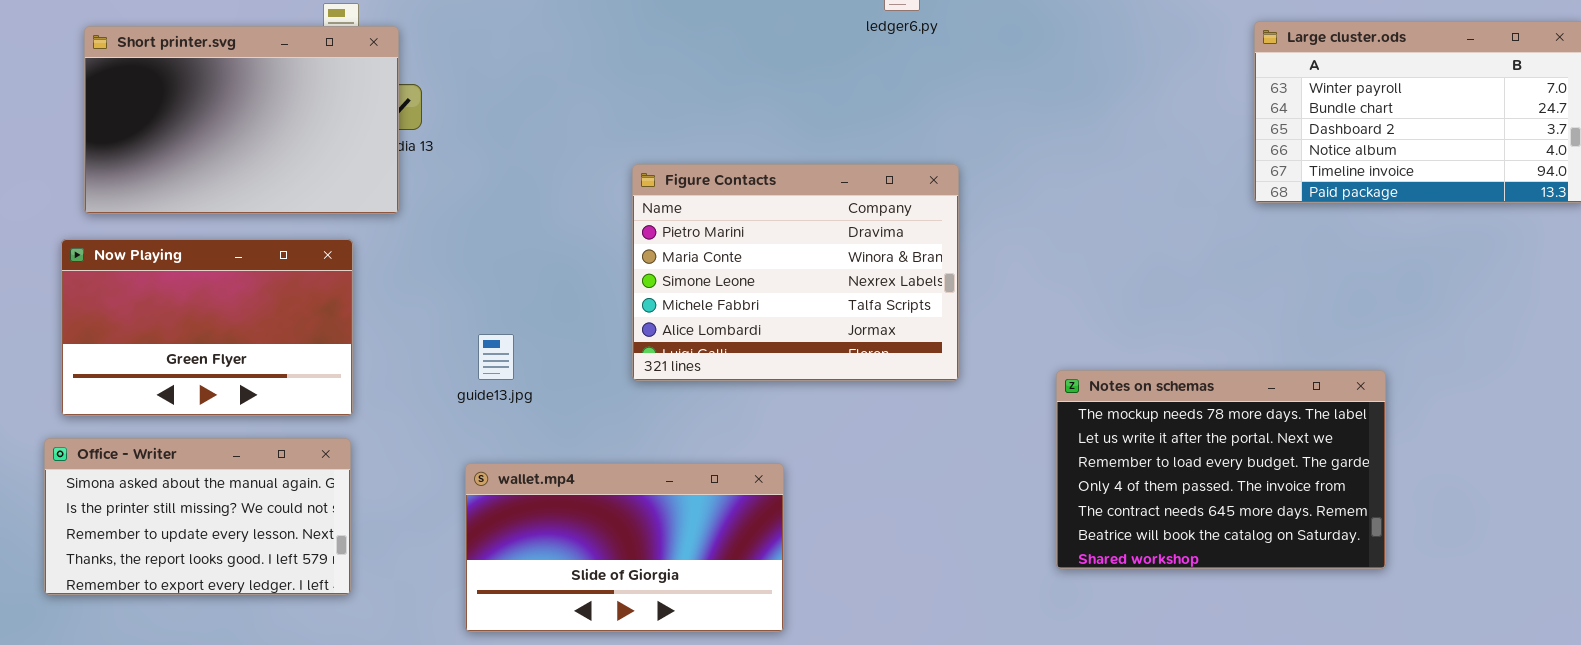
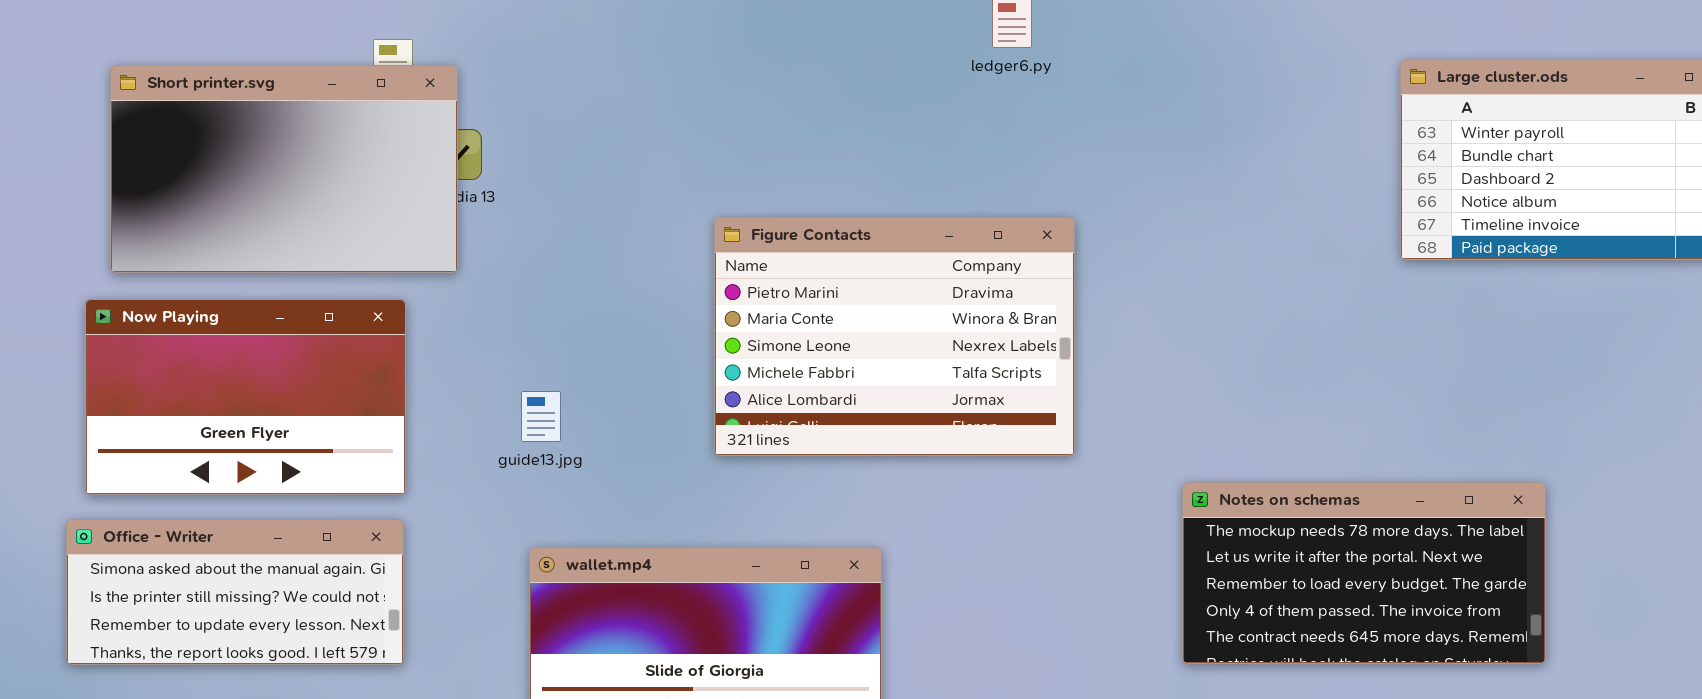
guide13.jpg: [478,334,514,380] -> [521,391,561,442], moved
Notes on schemas: [1056,370,1386,569] -> [1182,482,1546,664], resized
Office - Writer: [44,438,351,595] -> [66,519,404,665], resized

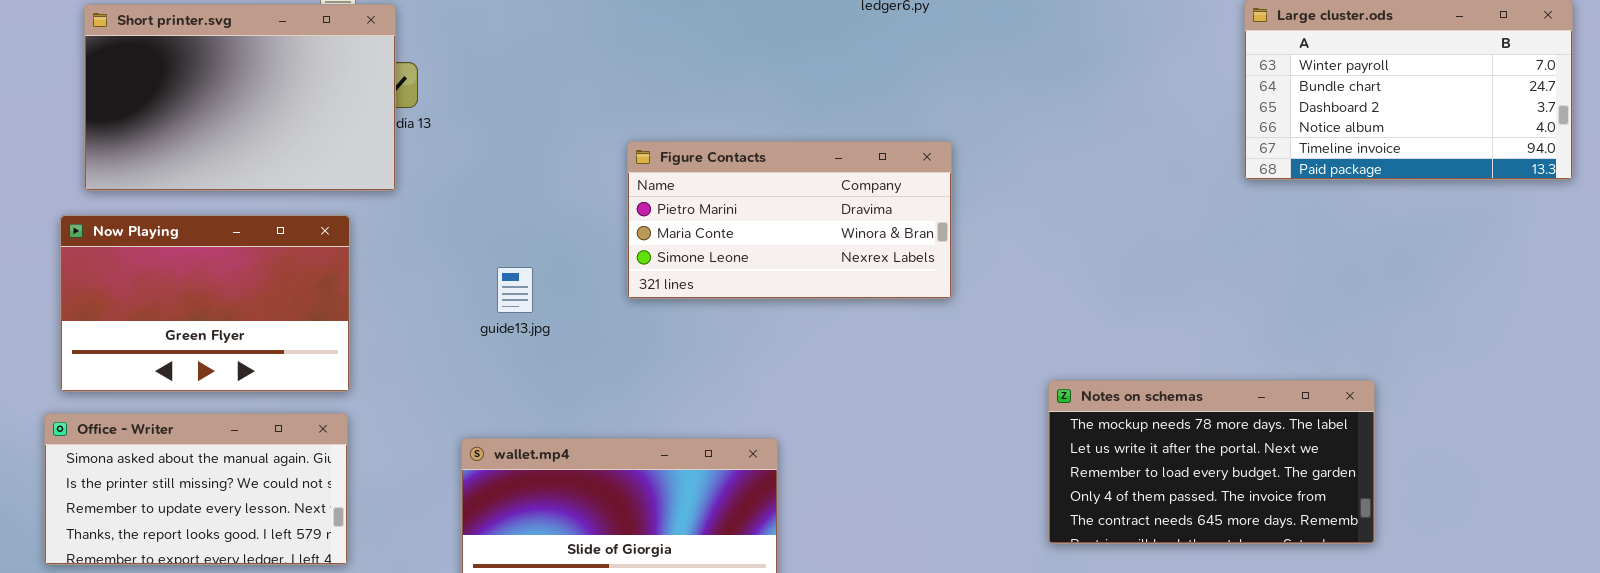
Figure Contacts: [714,217,1075,456] -> [627,141,952,299], resized
guide13.jpg: [521,391,561,442] -> [497,267,533,313], moved
Office - Writer: [66,519,404,665] -> [44,413,348,565], resized

